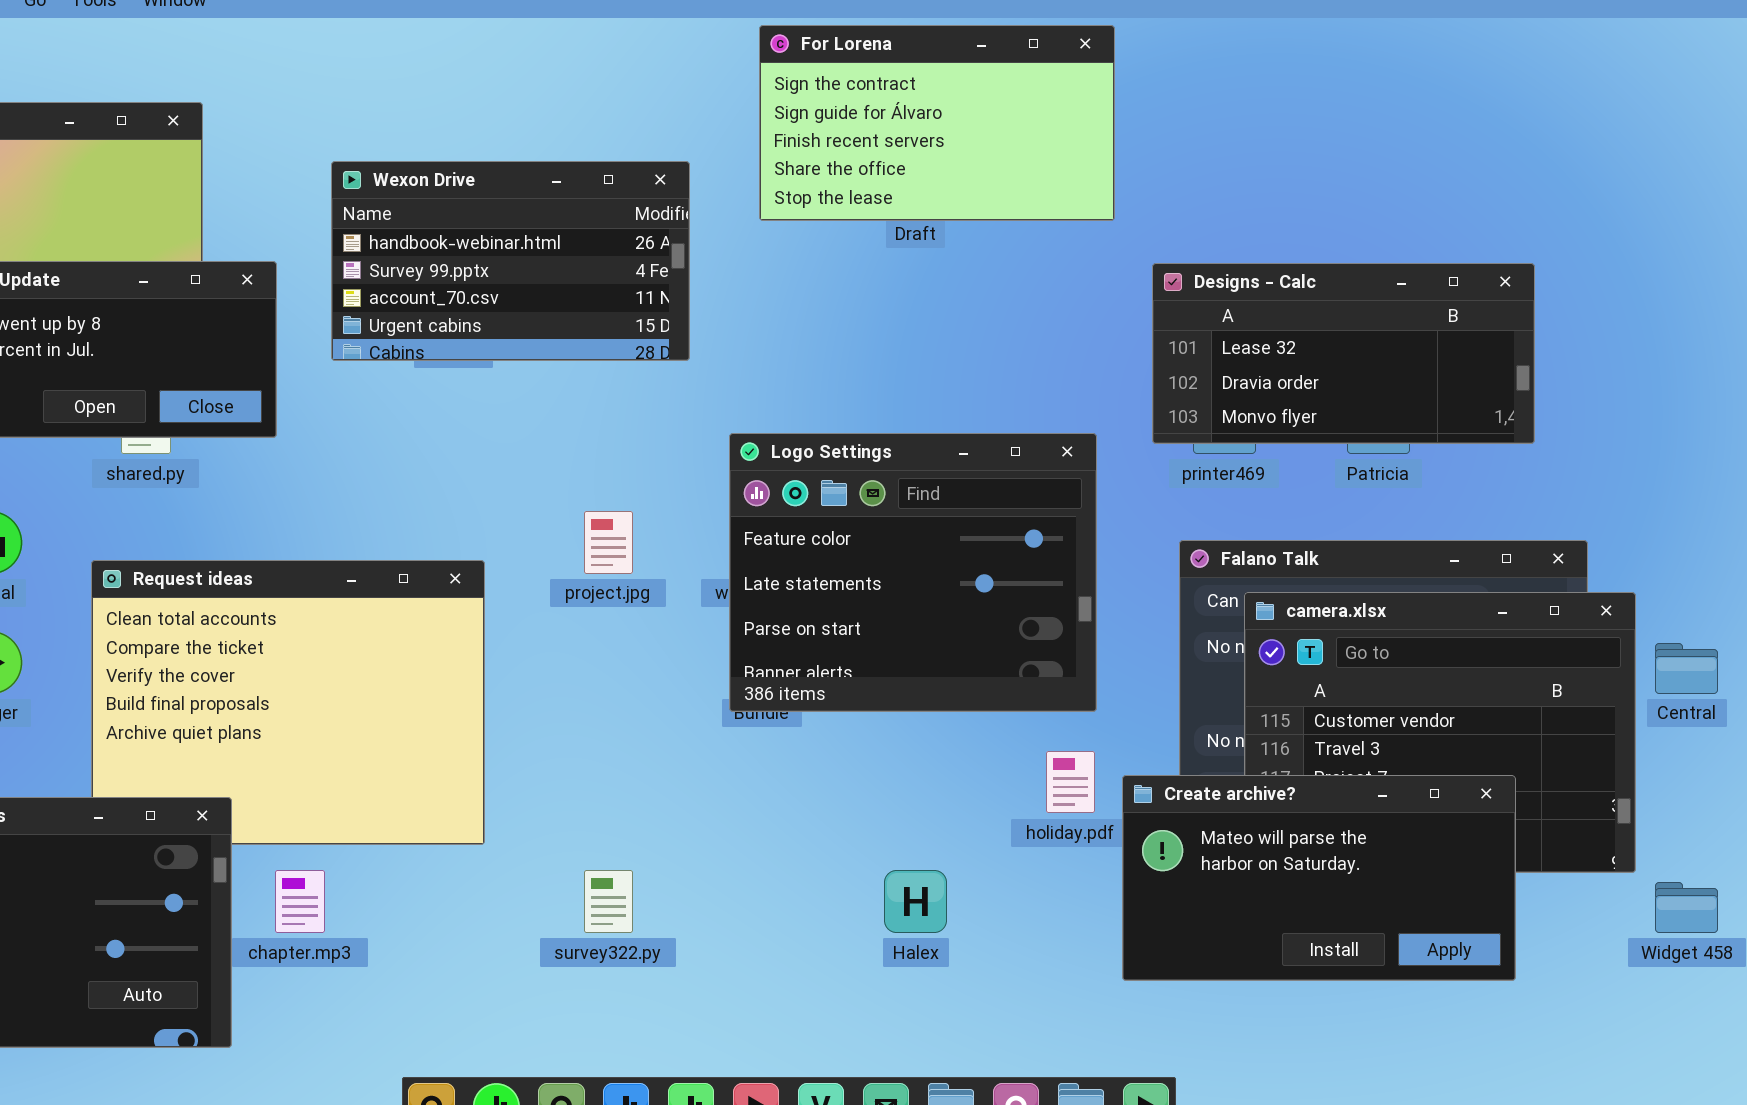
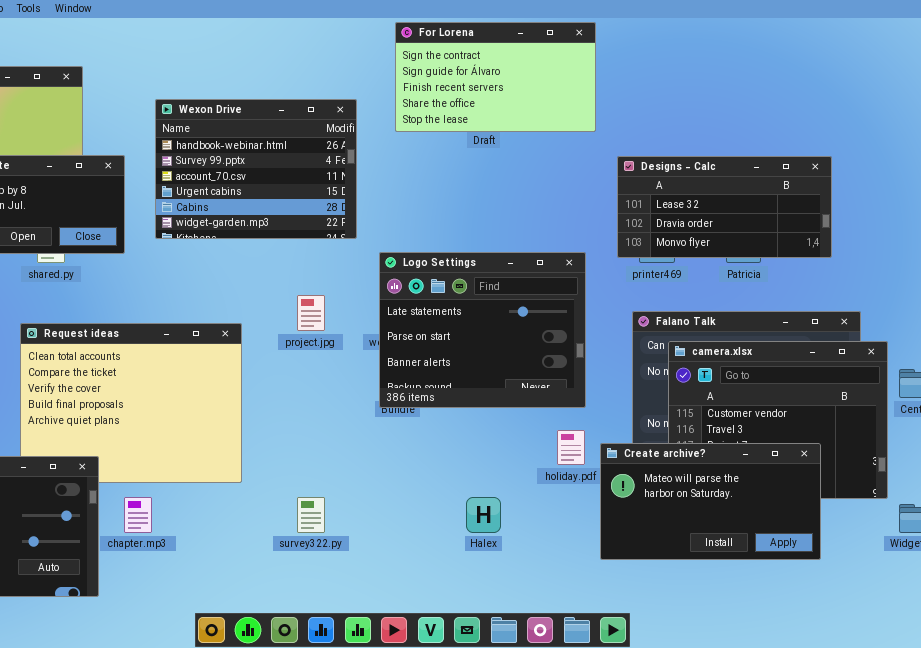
Wexon Drive: [331,161,690,361] -> [155,99,357,239], resized
Logo Settings: [729,433,1097,712] -> [379,252,586,408], scrolled down 1 row

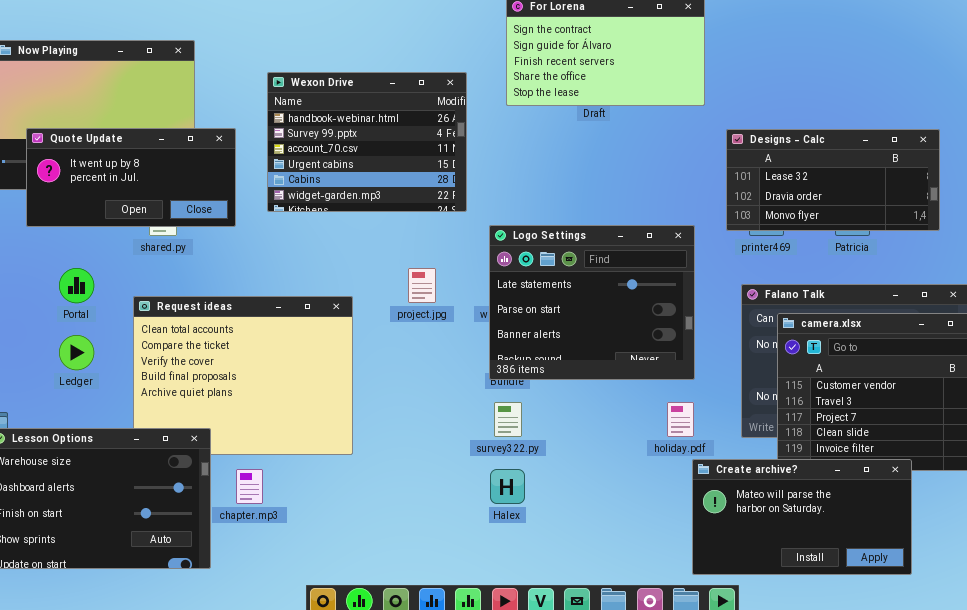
Create archive?: [600,443,821,560] -> [692,459,912,575], moved
survey322.py: [297,497,325,533] -> [494,402,522,437], moved
Halex: [466,497,501,533] -> [490,469,525,504], moved

